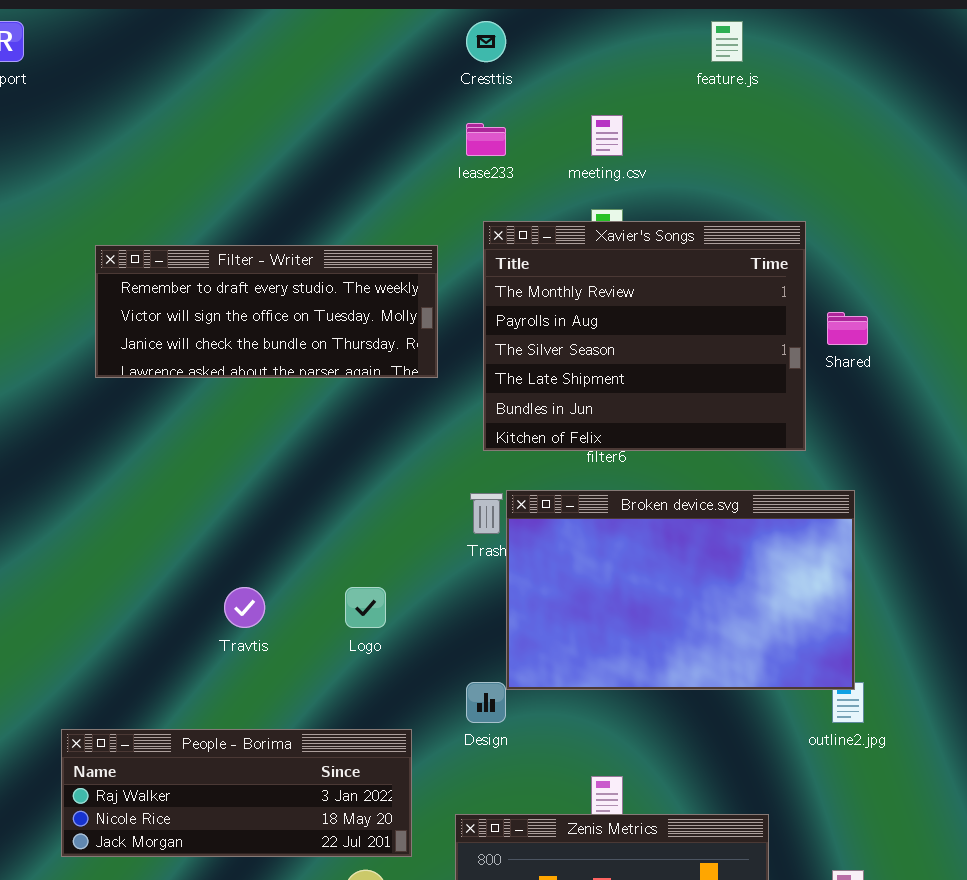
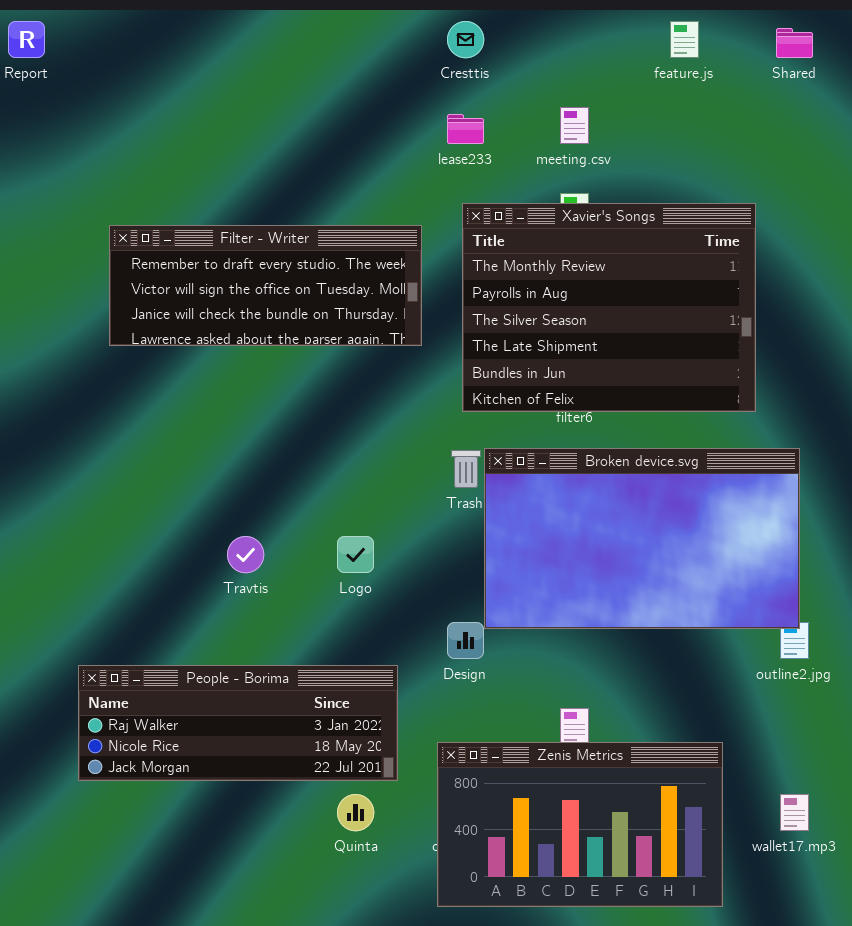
Shared: [827,312,868,345] -> [776,28,813,58], moved

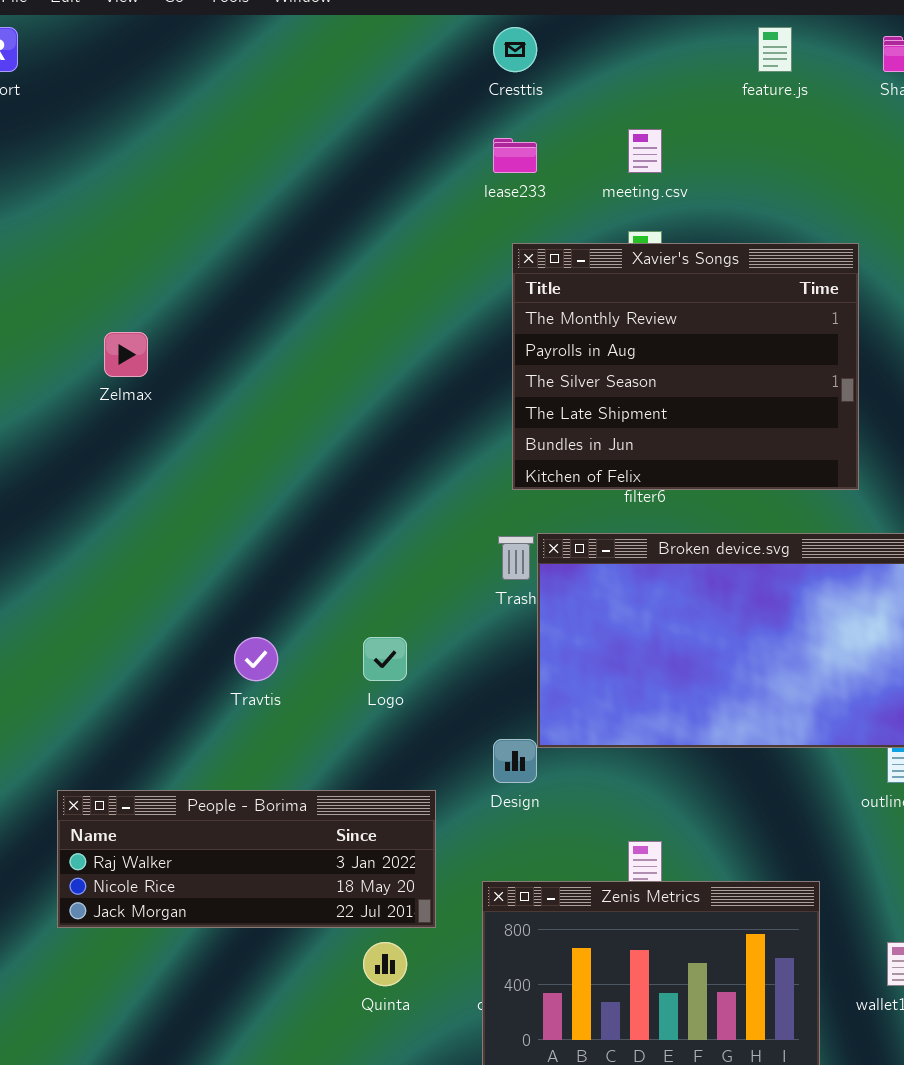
Filter - Writer: [109,225,422,346] -> none, closed

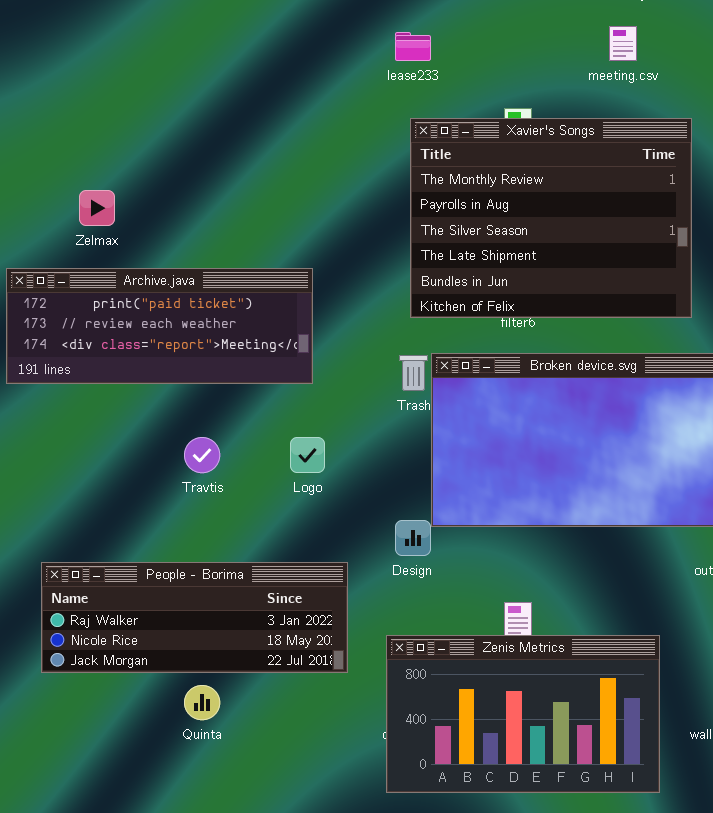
meeting.csv: [628,129,662,173] -> [609,26,637,61], moved
Archive.java: none -> [6,268,313,384], opened
Quinta: [363,942,407,986] -> [184,685,220,720], moved

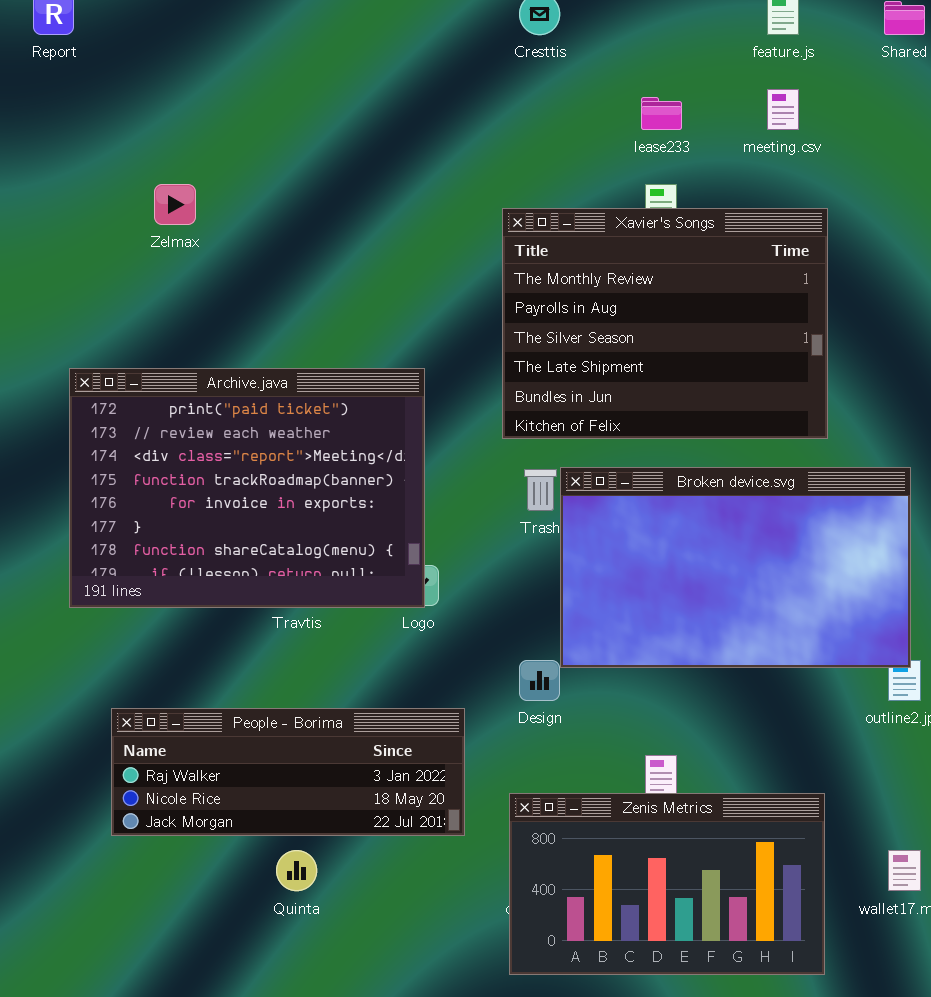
lease233: [395,32,431,61] -> [641,97,682,130], moved
Xavier's Songs: [410,118,692,318] -> [502,208,828,439], moved
Zelmax: [79,190,115,226] -> [154,184,196,225], moved
Archive.java: [6,268,313,384] -> [69,368,425,608], resized

